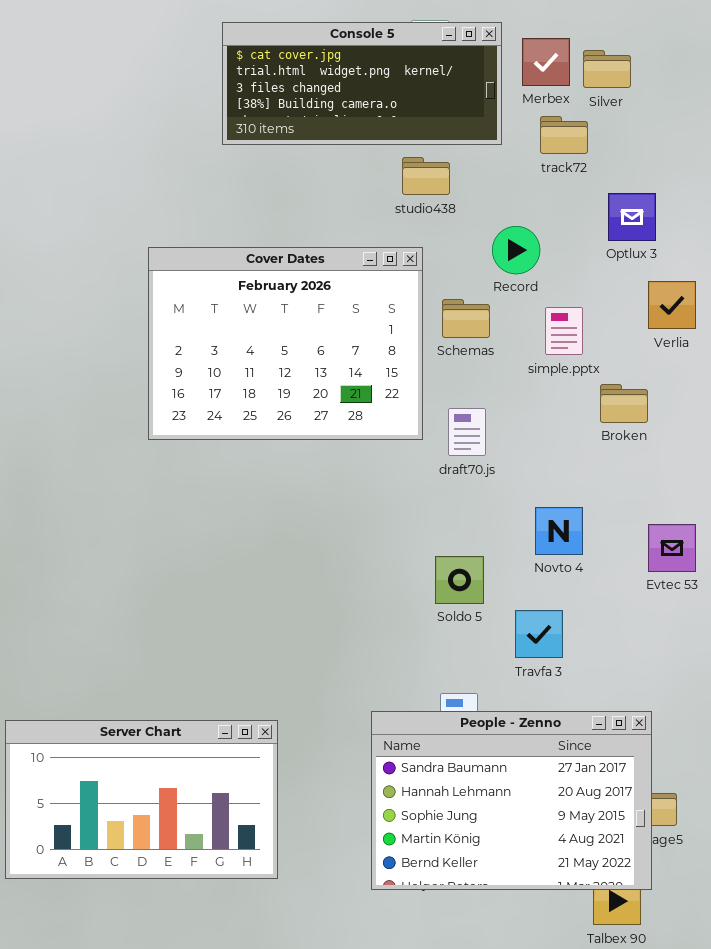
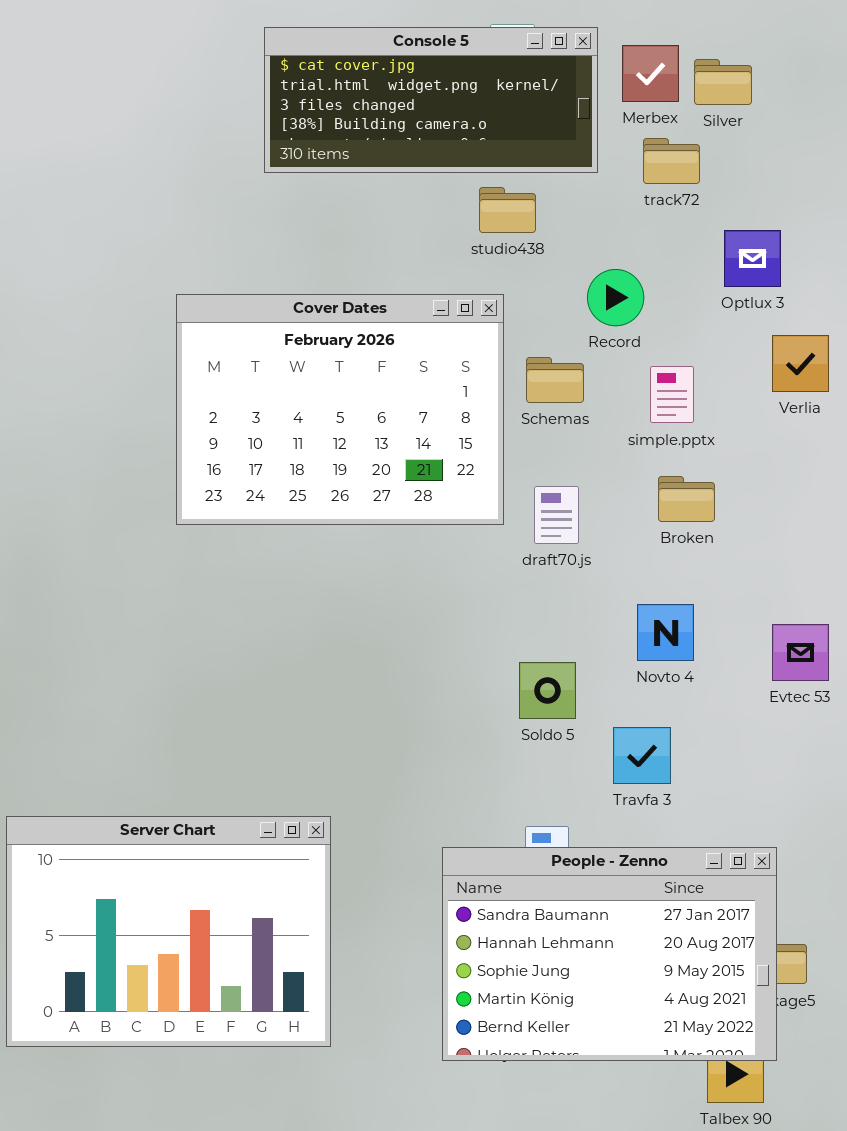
Broken: [600,384,648,423] -> [658,476,715,522], moved
Server Chart: [5,720,278,879] -> [6,816,331,1047], resized

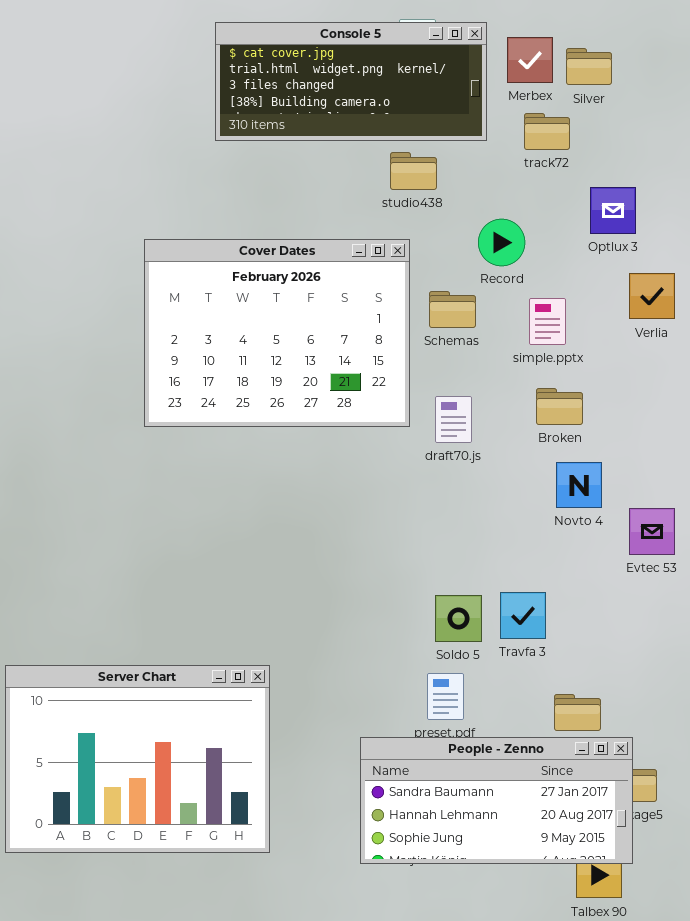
Novto 4: [637,604,694,661] -> [556,462,602,508], moved
Soldo 5: [519,662,576,719] -> [435,595,482,642], moved
People - Zenno: [442,847,777,1061] -> [360,737,633,864], resized

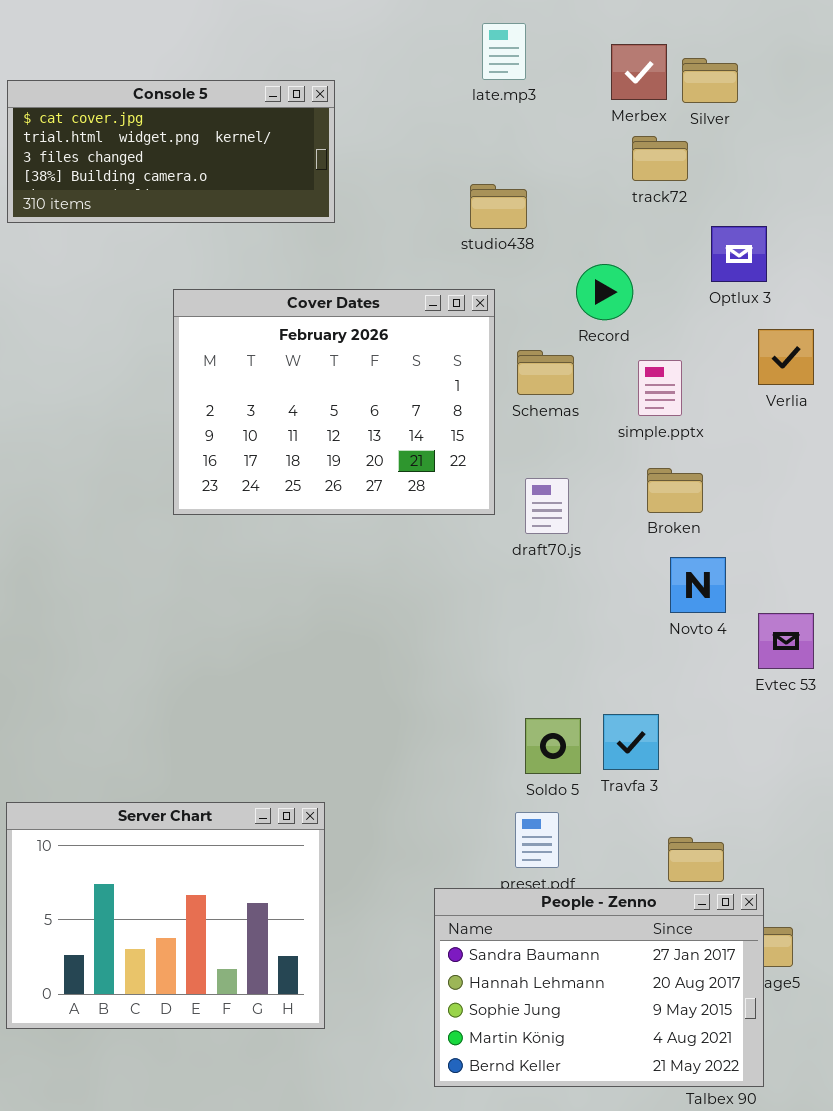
Console 5: [215,22,487,141] -> [7,80,335,223], moved
People - Zenno: [360,737,633,864] -> [434,888,764,1087], resized

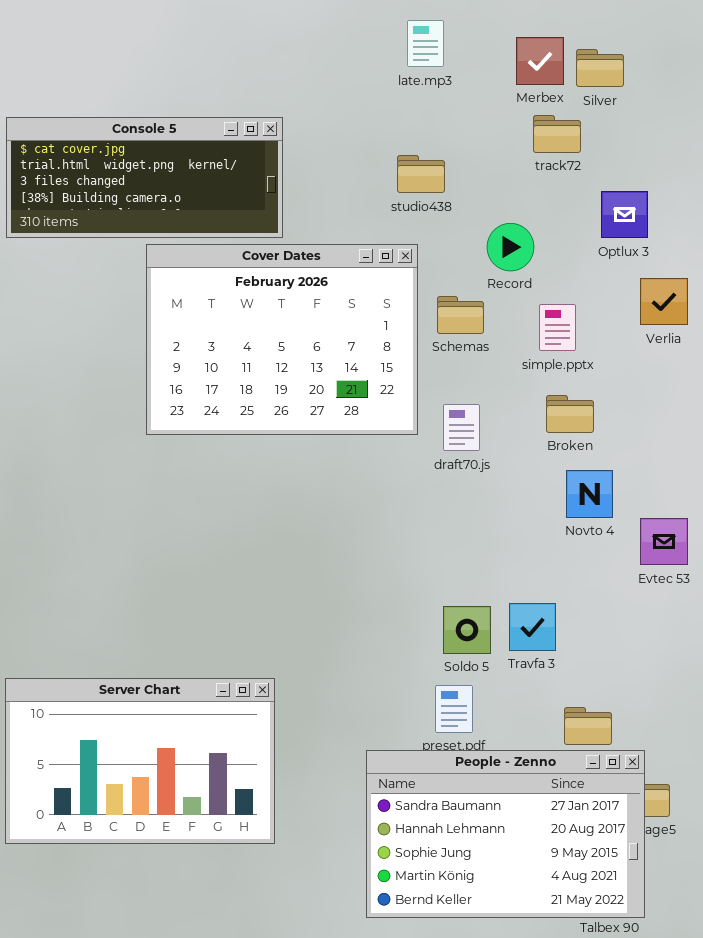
Console 5: [7,80,335,223] -> [6,117,283,238], moved
Server Chart: [6,802,325,1029] -> [5,678,275,844], resized

